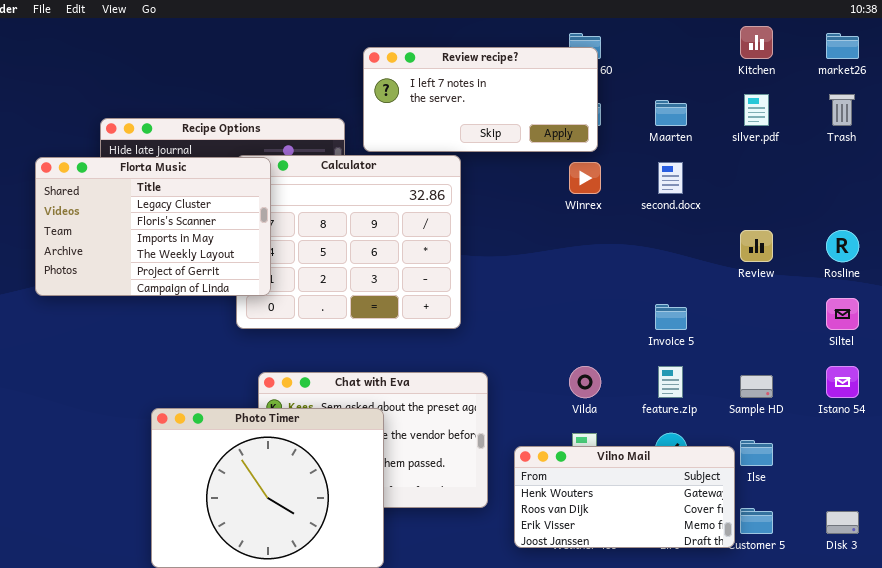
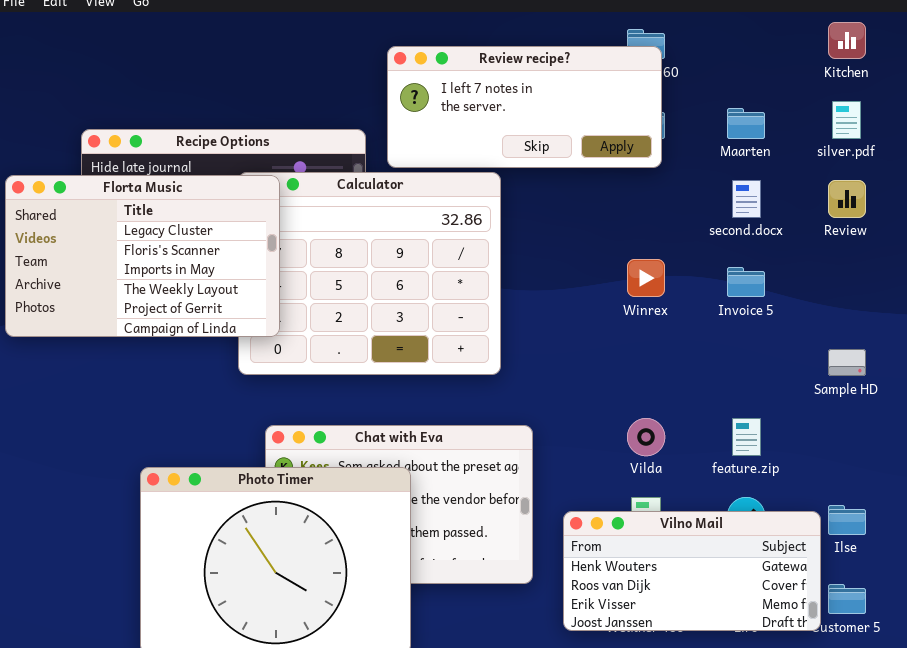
Winrex: [569,162,601,194] -> [627,259,665,297], moved
Review: [740,230,773,262] -> [828,180,866,218], moved
Invoice 5: [655,304,687,330] -> [727,267,765,297], moved
Sample HD: [740,375,773,398] -> [828,349,866,376], moved

